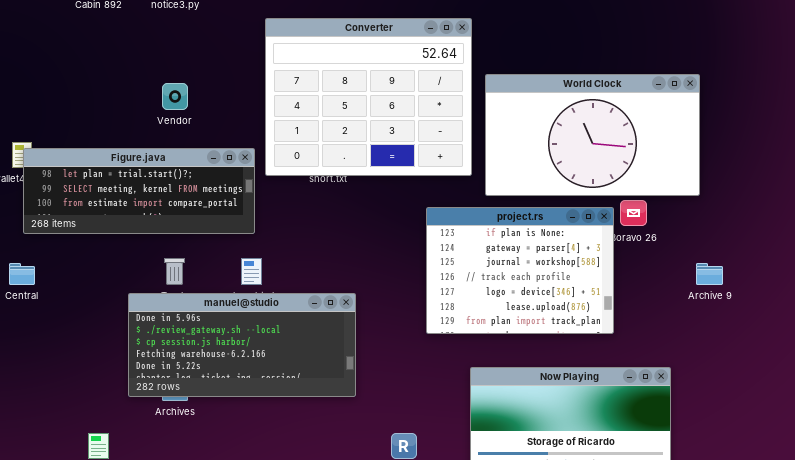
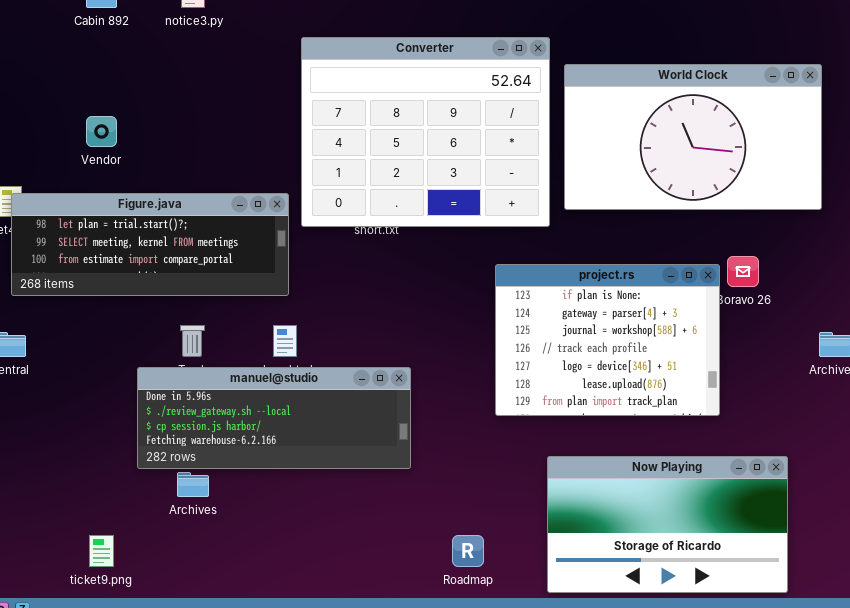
World Clock: [485,74,700,196] -> [564,64,822,210], moved
Vendor: [162,83,188,110] -> [86,116,117,147], moved
manuel@studio: [128,293,356,397] -> [137,367,411,469], resized

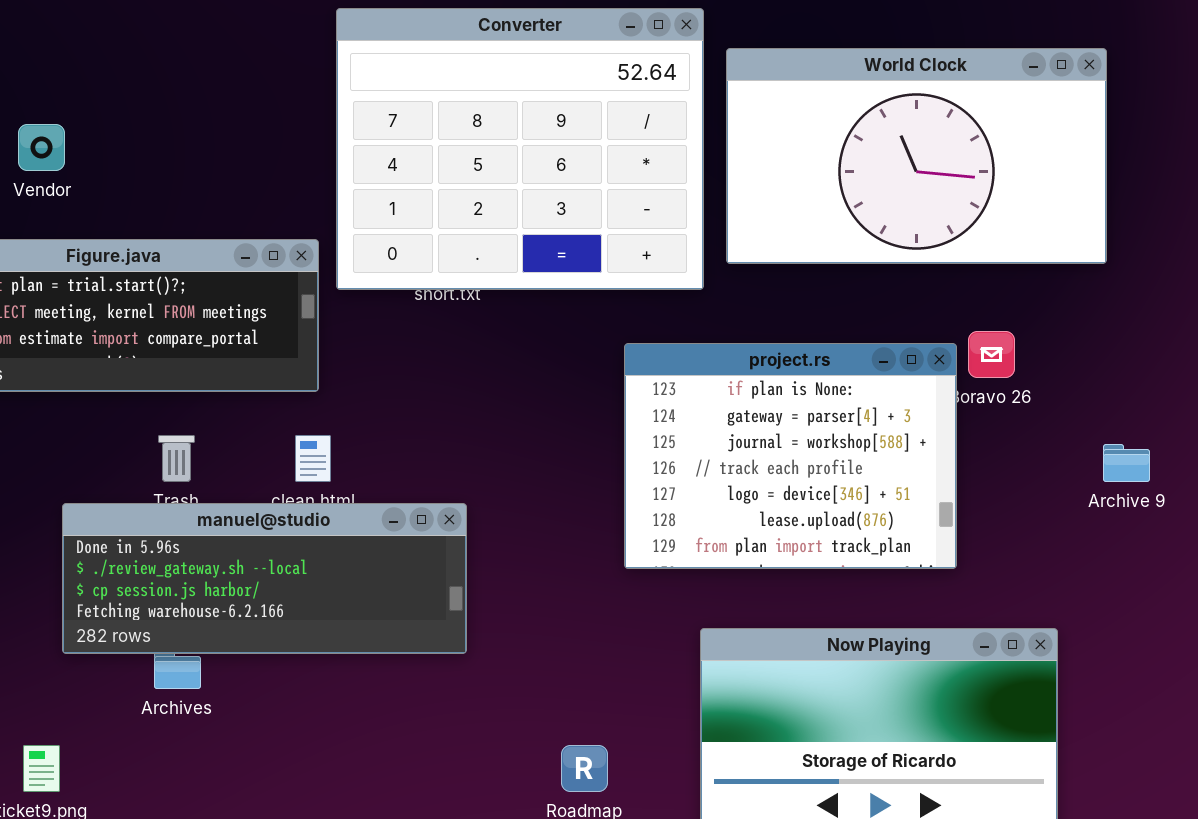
manuel@studio: [137,367,411,469] -> [62,503,467,654], moved

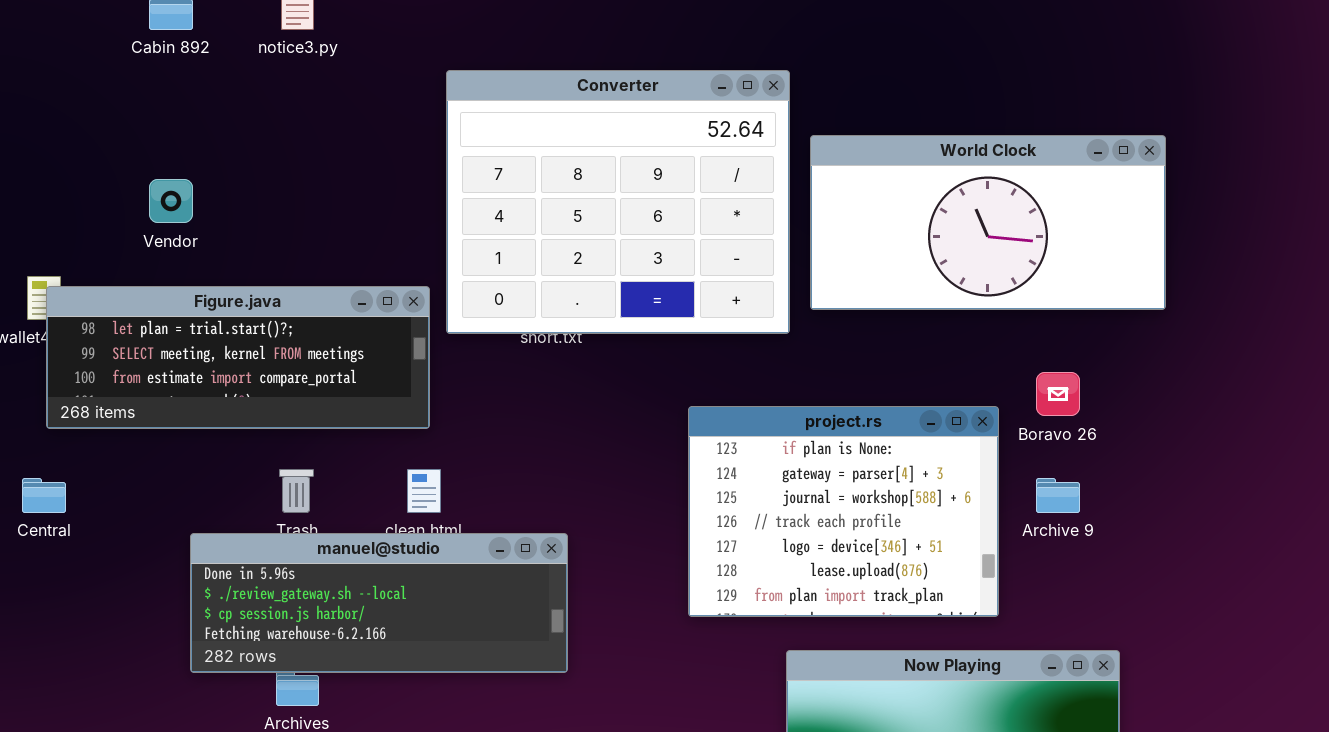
World Clock: [726,48,1107,264] -> [810,135,1166,310], resized
project.rs: [624,343,957,569] -> [688,406,999,617], moved
Archive 9: [1103,444,1150,482] -> [1036,478,1080,513], moved

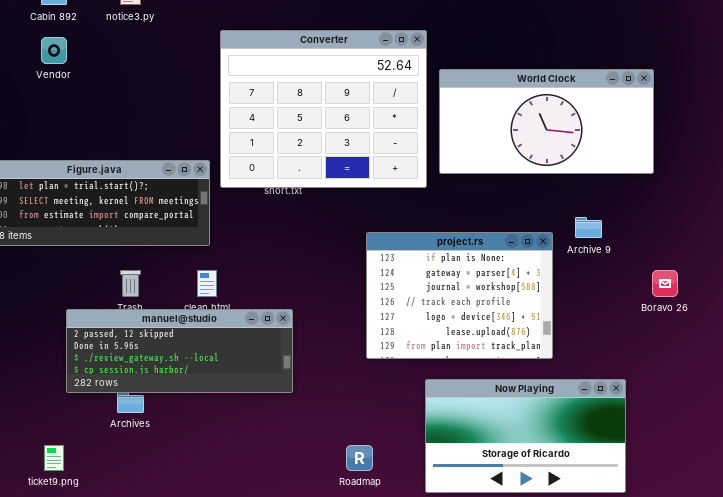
Vendor: [149,179,193,223] -> [41,37,67,64], moved
Boravo 26: [1036,372,1080,416] -> [652,270,678,297], moved
Archive 9: [1036,478,1080,513] -> [575,217,602,238], moved
manuel@studio: [190,533,568,673] -> [66,309,293,393], scrolled up 1 row

